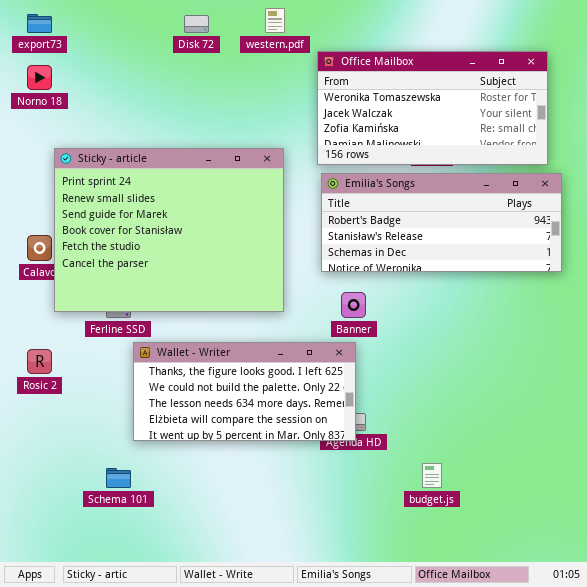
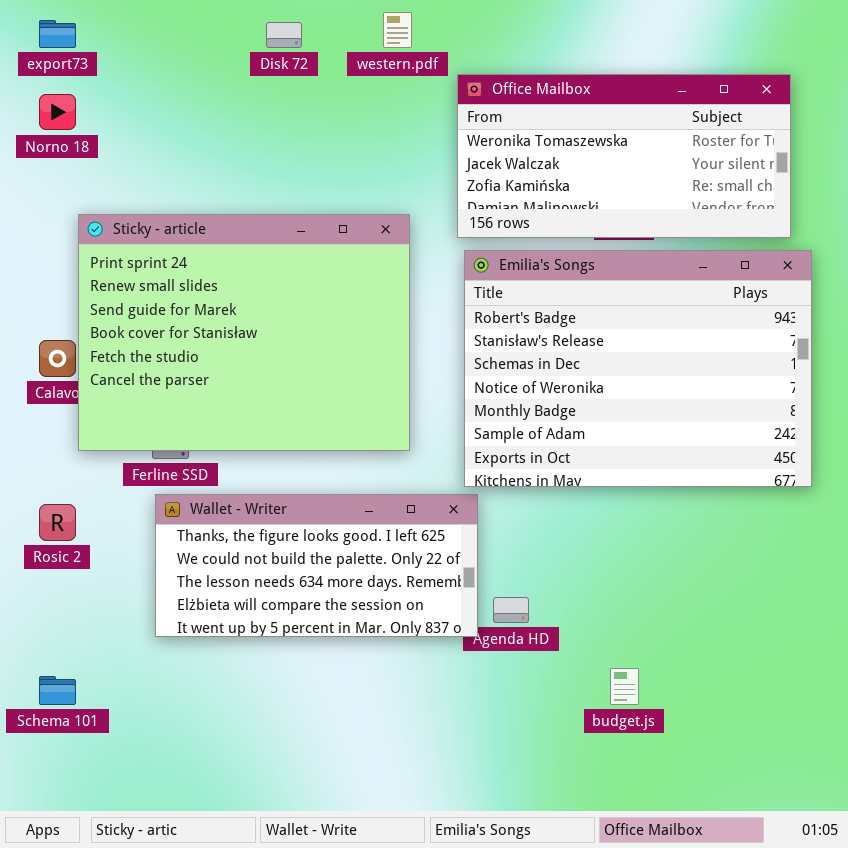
Emilia's Songs: [321,173,562,272] -> [464,250,812,487], resized
Wallet - Writer: [133,342,356,441] -> [155,494,478,637], moved
Schema 101: [106,468,131,488] -> [39,676,76,705], moved

